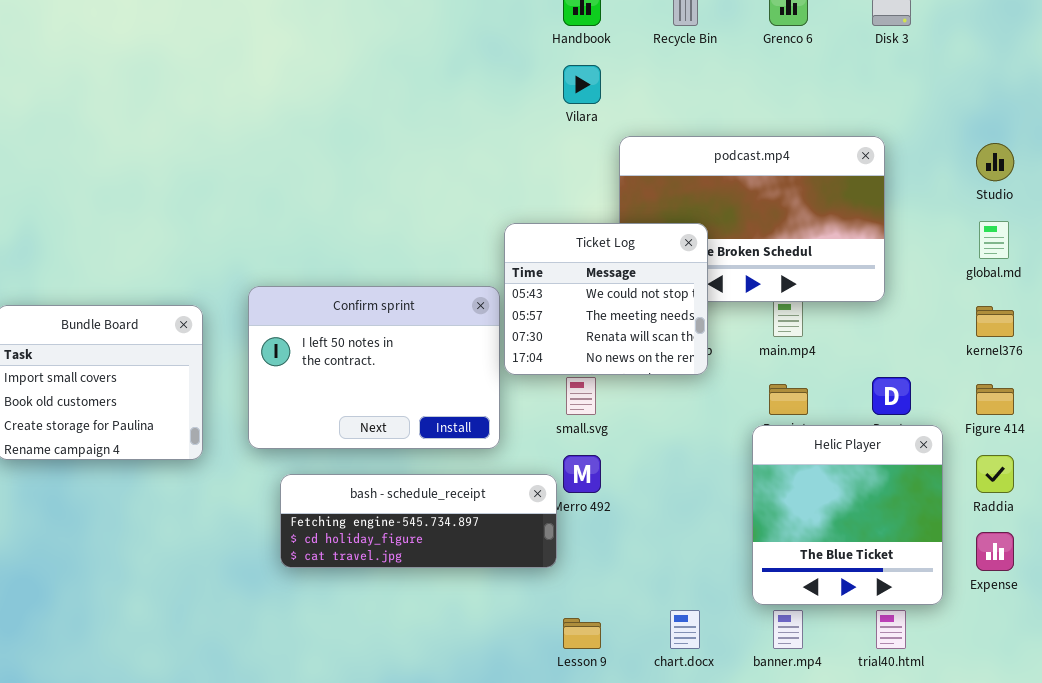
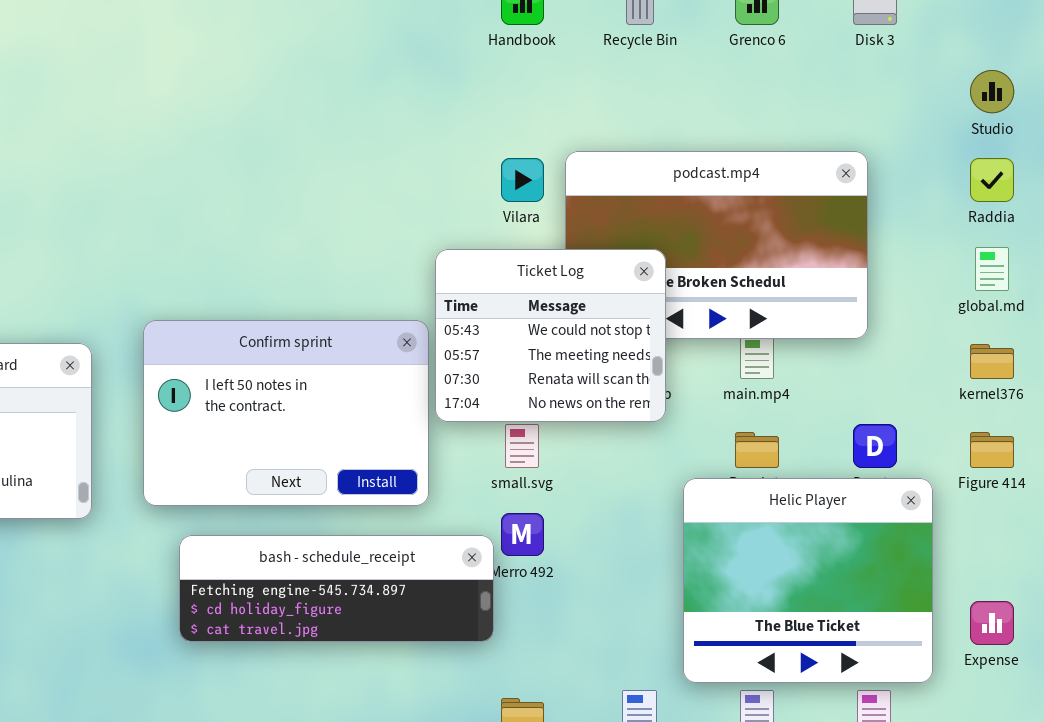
Vilara: [563,65,601,104] -> [501,158,544,202], moved
Studio: [976,143,1014,181] -> [970,70,1014,113], moved
Helic Player: [752,425,943,605] -> [683,478,933,683], resized
Raddia: [976,455,1014,493] -> [970,158,1014,202], moved

